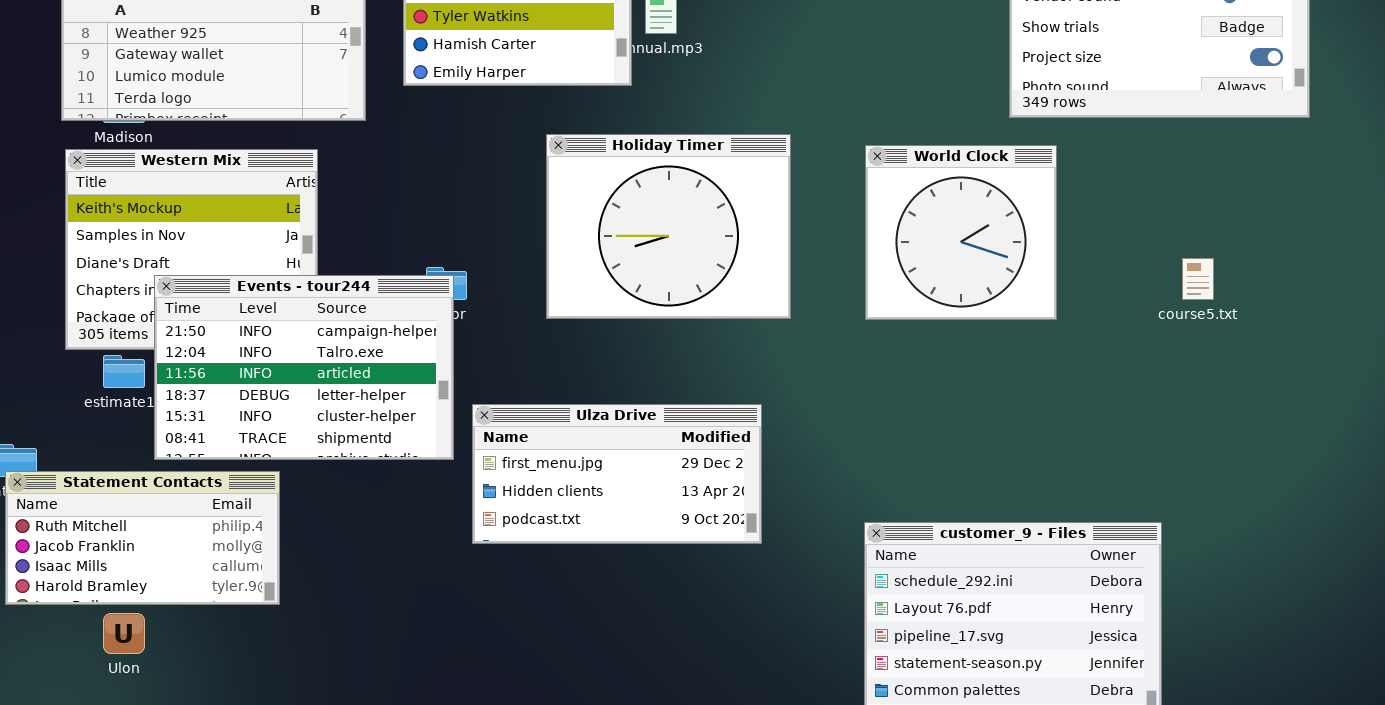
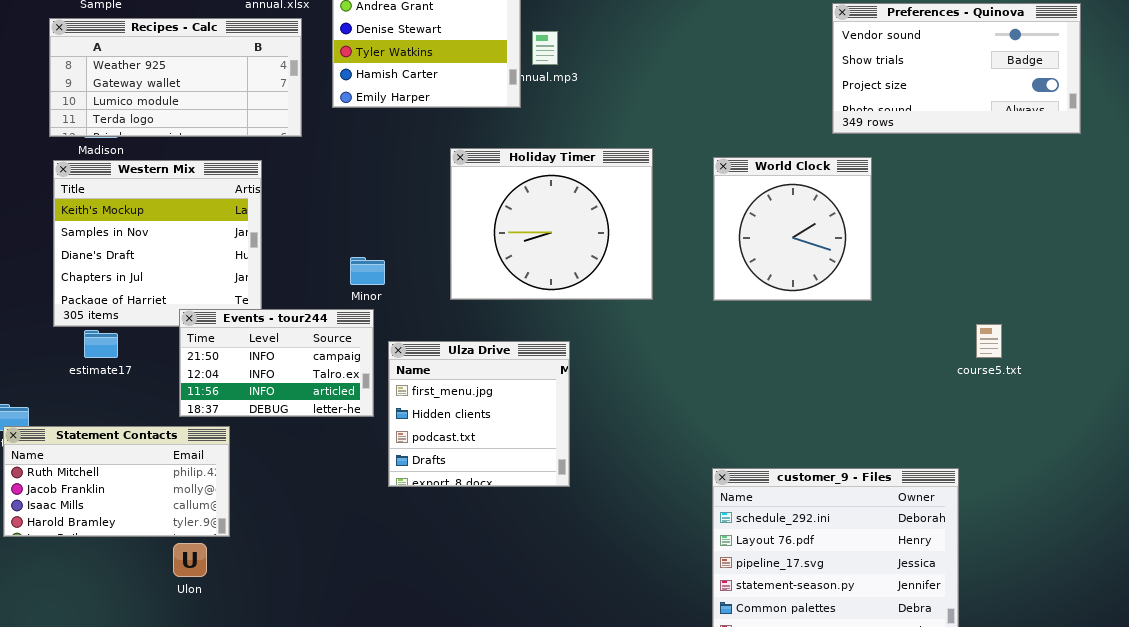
course5.txt: [1182,258,1214,300] -> [976,324,1002,358], moved
Events - tour244: [154,275,454,460] -> [179,309,374,417], resized
Ulza Drive: [472,404,762,544] -> [388,341,570,487], resized
Ulon: [103,613,145,654] -> [173,543,207,577], moved

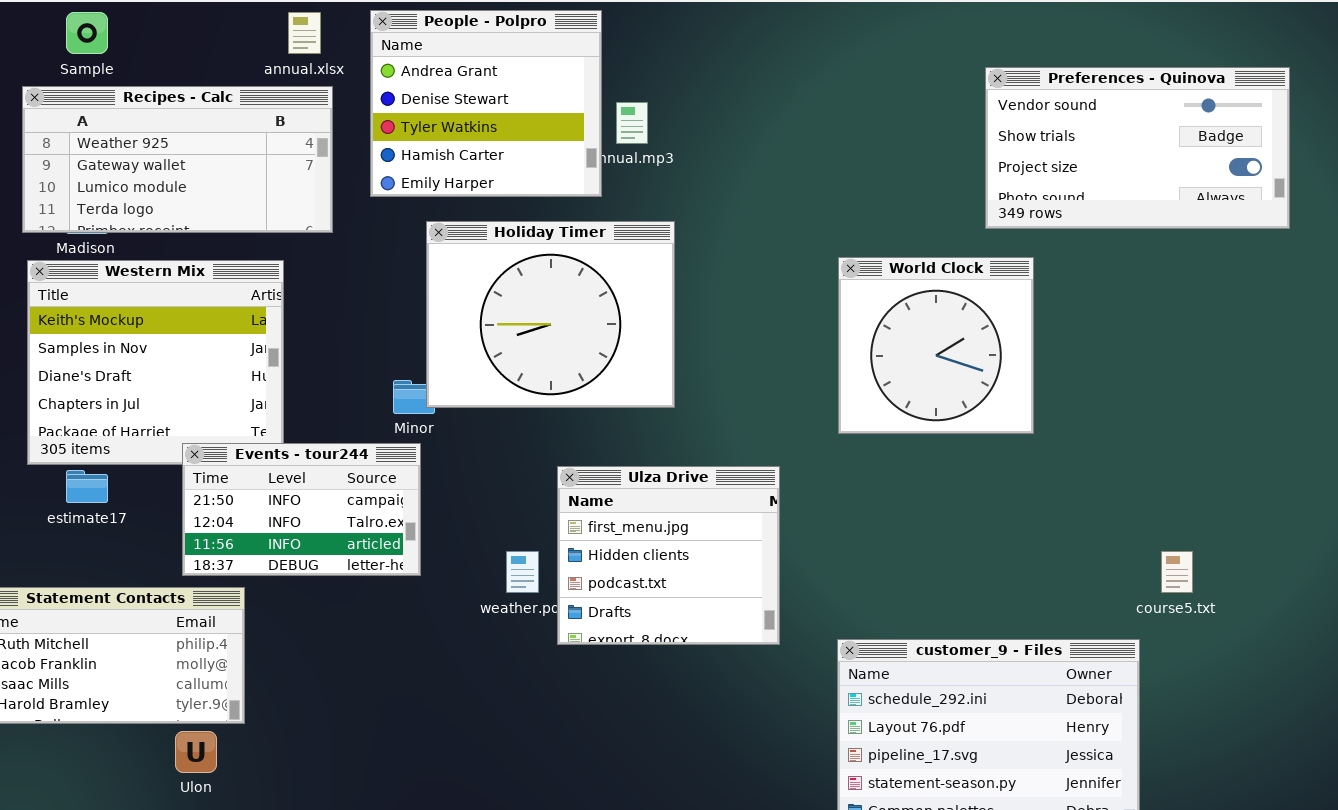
Holiday Timer: [450,148,653,300] -> [426,221,675,408], moved
course5.txt: [976,324,1002,358] -> [1161,551,1193,593], moved
Ulza Drive: [388,341,570,487] -> [557,466,780,645], moved

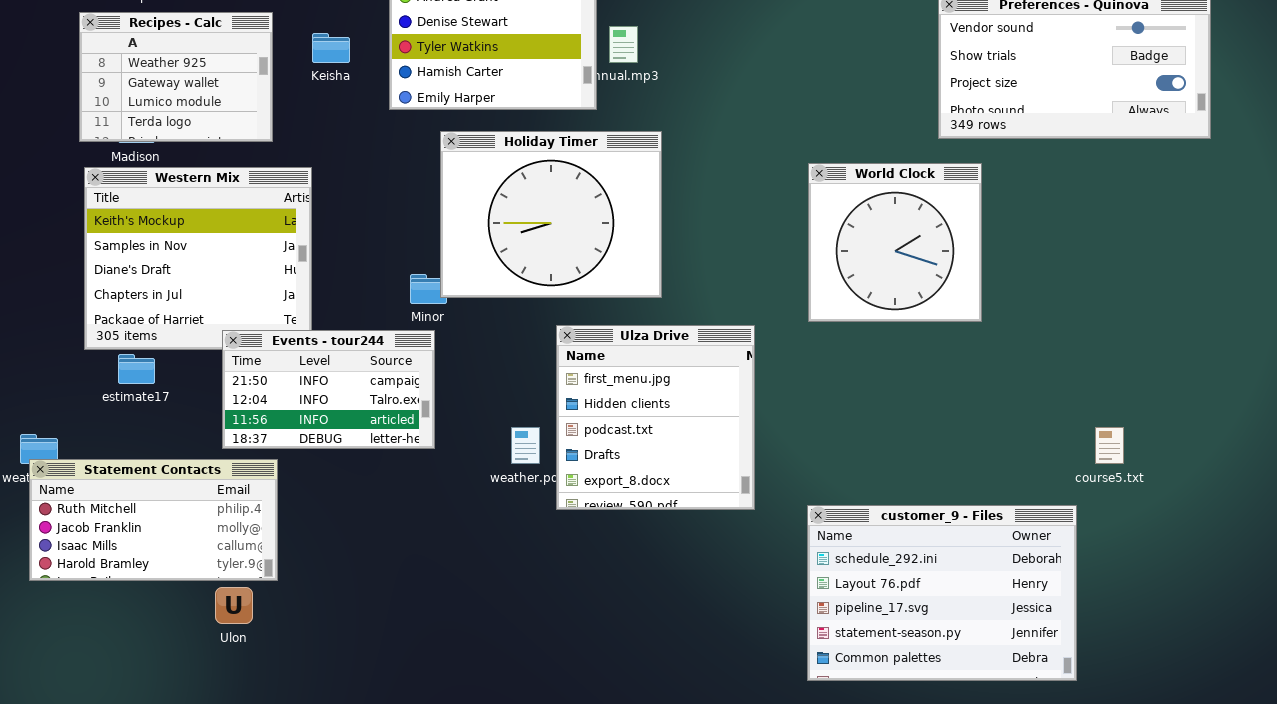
Recipes - Calc: [22,86,333,233] -> [79,12,273,142], resized
Ulza Drive: [557,466,780,645] -> [556,325,755,510], resized

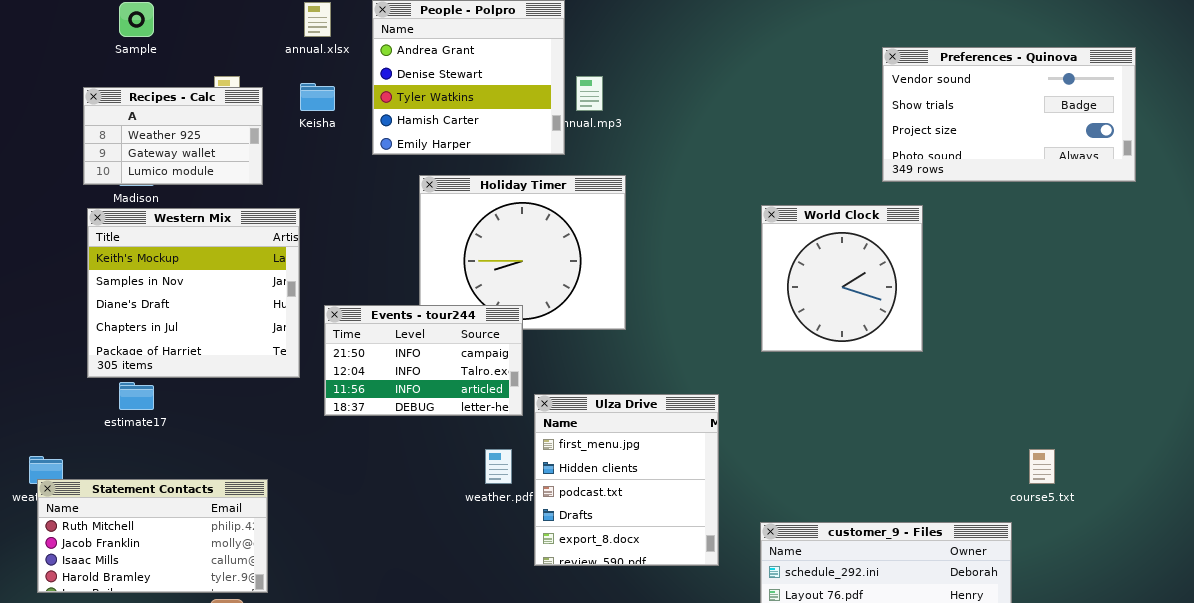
Recipes - Calc: [79,12,273,142] -> [83,87,263,185], resized
Ulza Drive: [556,325,755,510] -> [534,394,719,566], moved
Events - tour244: [222,330,435,449] -> [324,305,523,416], moved

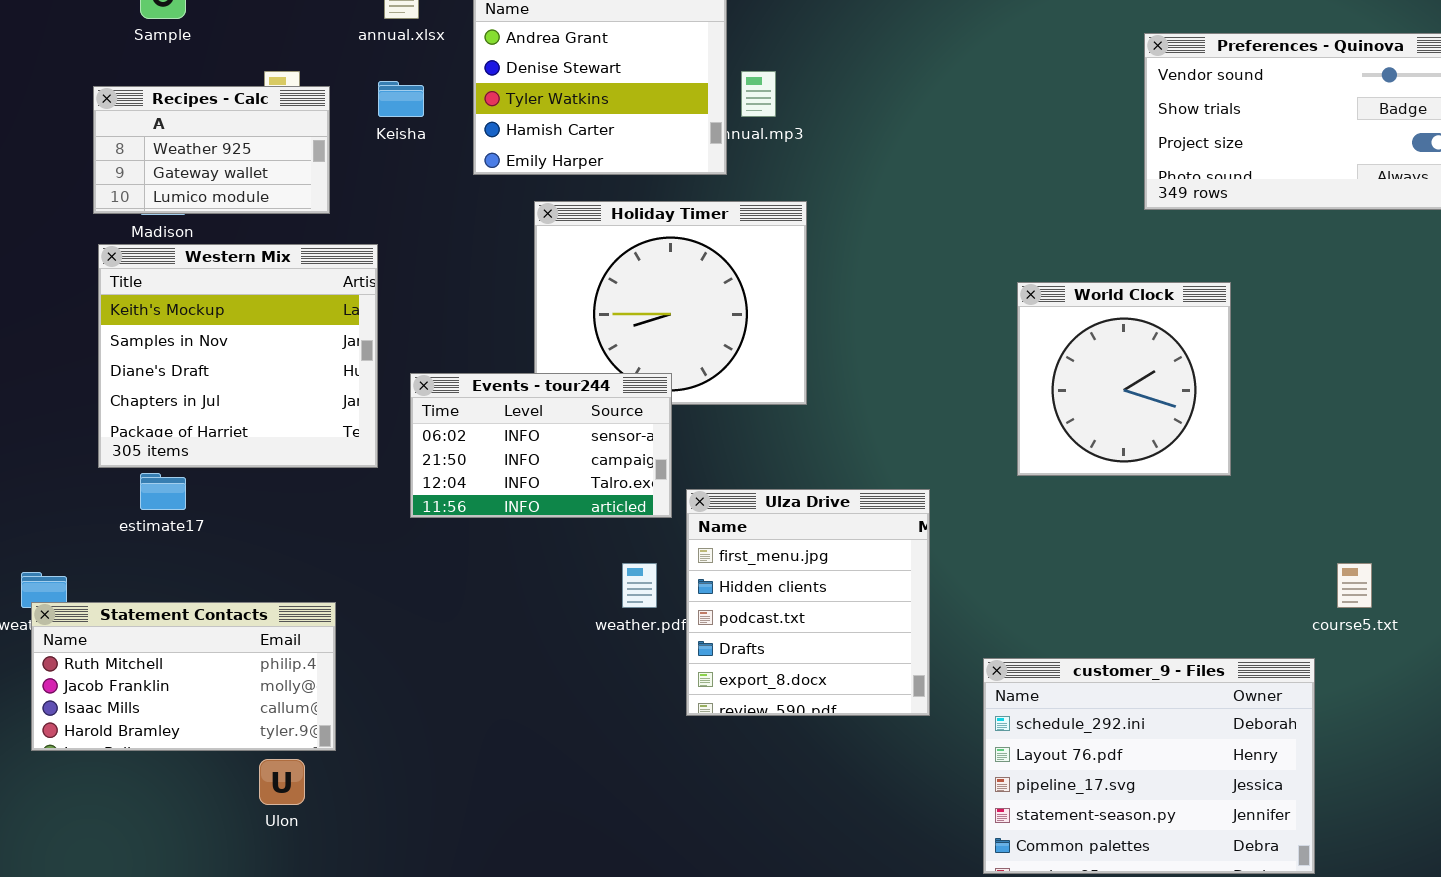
World Clock: [761,205,923,352] -> [1017,282,1231,476], moved
Events - tour244: [324,305,523,416] -> [410,373,672,518], scrolled up 1 row

